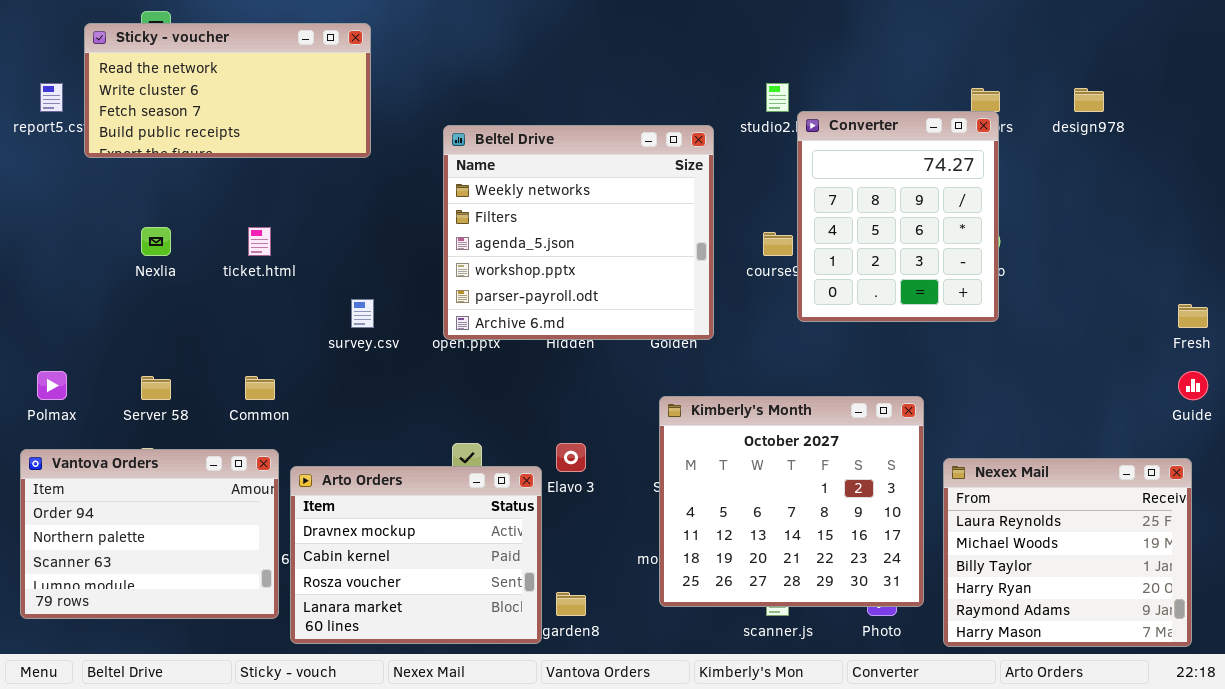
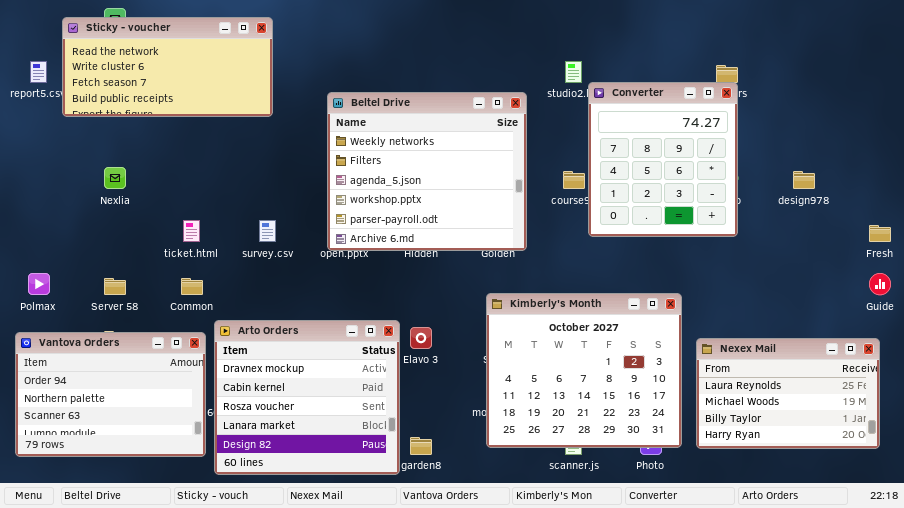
design978: [1074,88,1104,112] -> [793,171,815,189], moved
ticket.html: [248,227,271,256] -> [183,220,200,242], moved
Nexex Mail: [943,458,1192,647] -> [696,338,880,449], resized
Arto Orders: [290,466,542,644] -> [214,320,400,475], resized

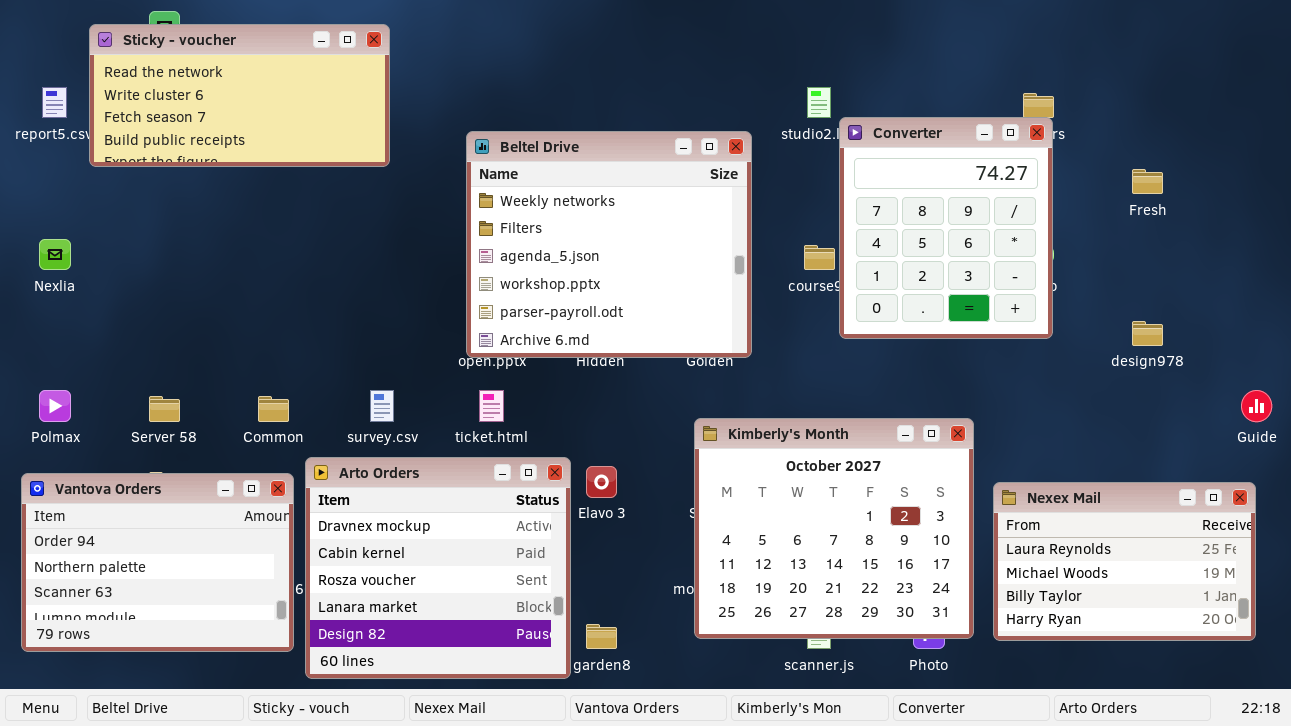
Nexlia: [104,167,126,189] -> [39,239,71,270], moved
design978: [793,171,815,189] -> [1132,321,1163,346], moved
ticket.html: [183,220,200,242] -> [479,390,504,422], moved
survey.csv: [259,220,276,242] -> [370,390,394,422], moved
Fresh: [869,225,891,242] -> [1132,169,1163,194], moved

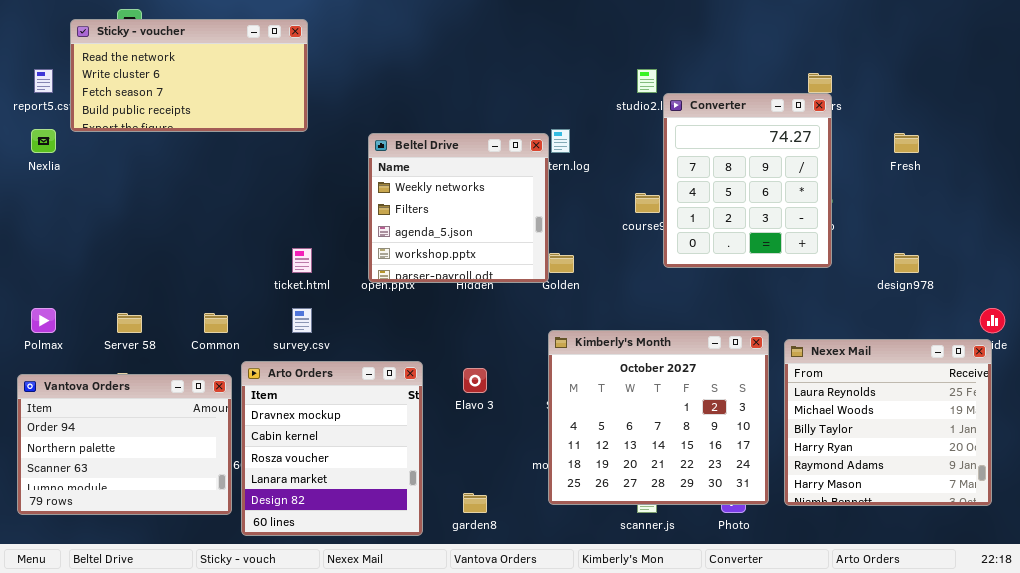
Beltel Drive: [466,131,752,358] -> [368,133,549,283], resized
Nexlia: [39,239,71,270] -> [31,129,56,153], moved
ticket.html: [479,390,504,422] -> [292,248,312,273], moved
Arto Orders: [305,457,571,679] -> [241,361,423,536], resized
Nexex Mail: [993,482,1256,641] -> [784,339,992,506], resized

